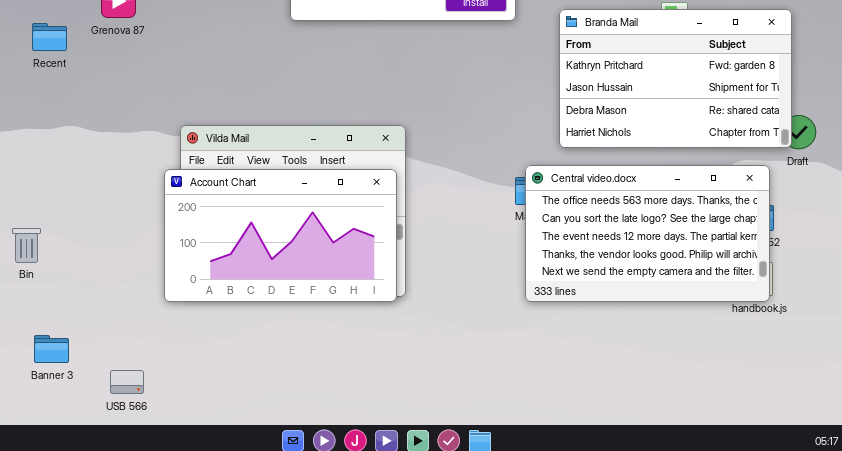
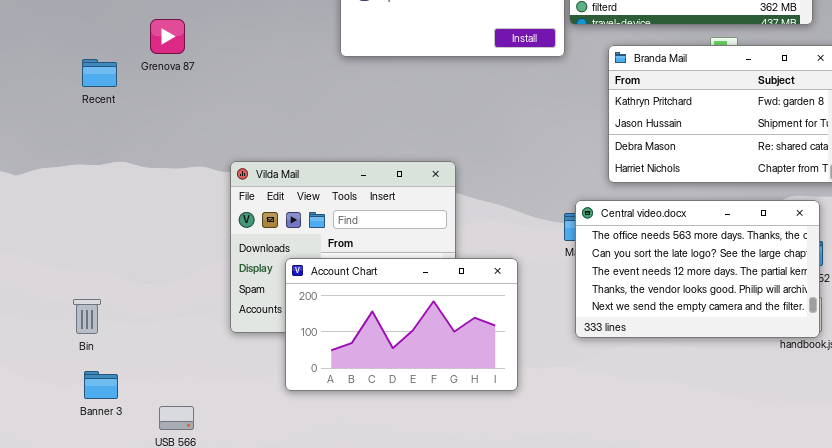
Account Chart: [164,169,397,302] -> [285,258,518,391], moved
Bin: [12,228,41,263] -> [73,299,101,334], moved

